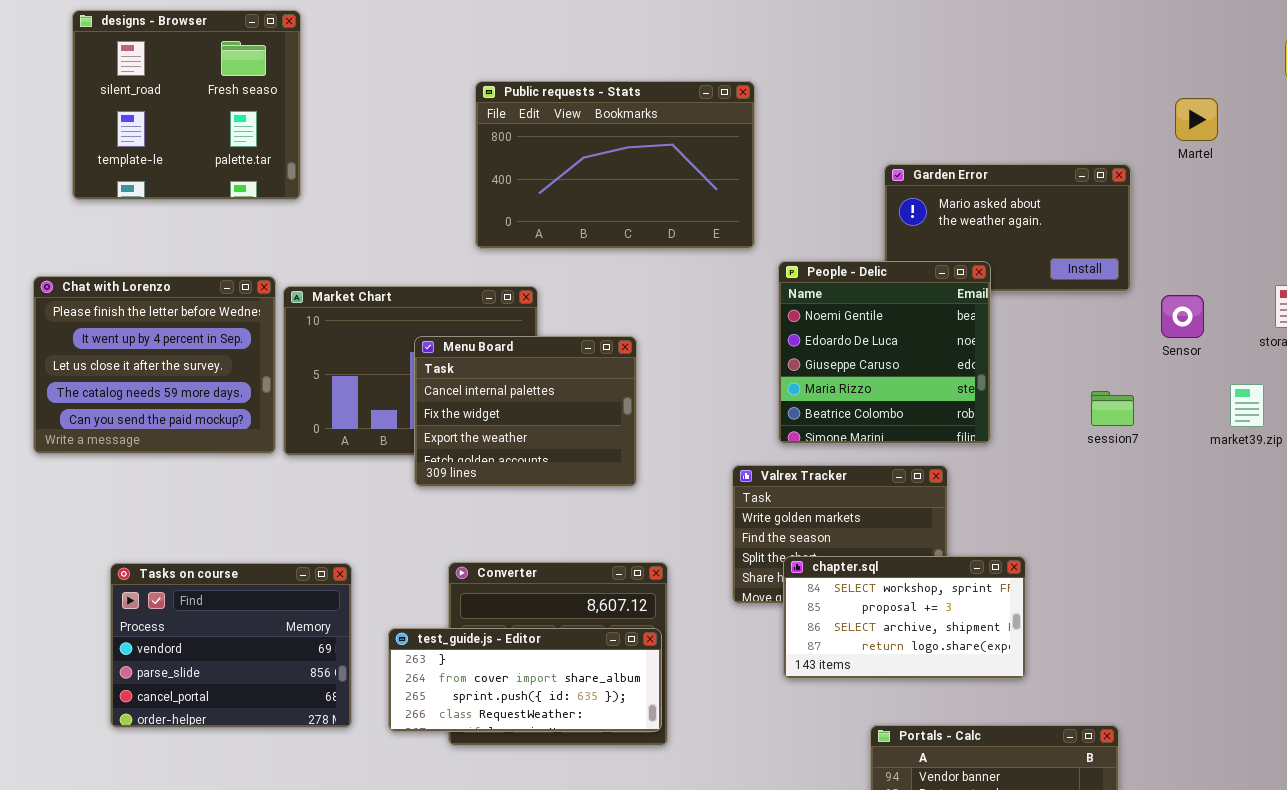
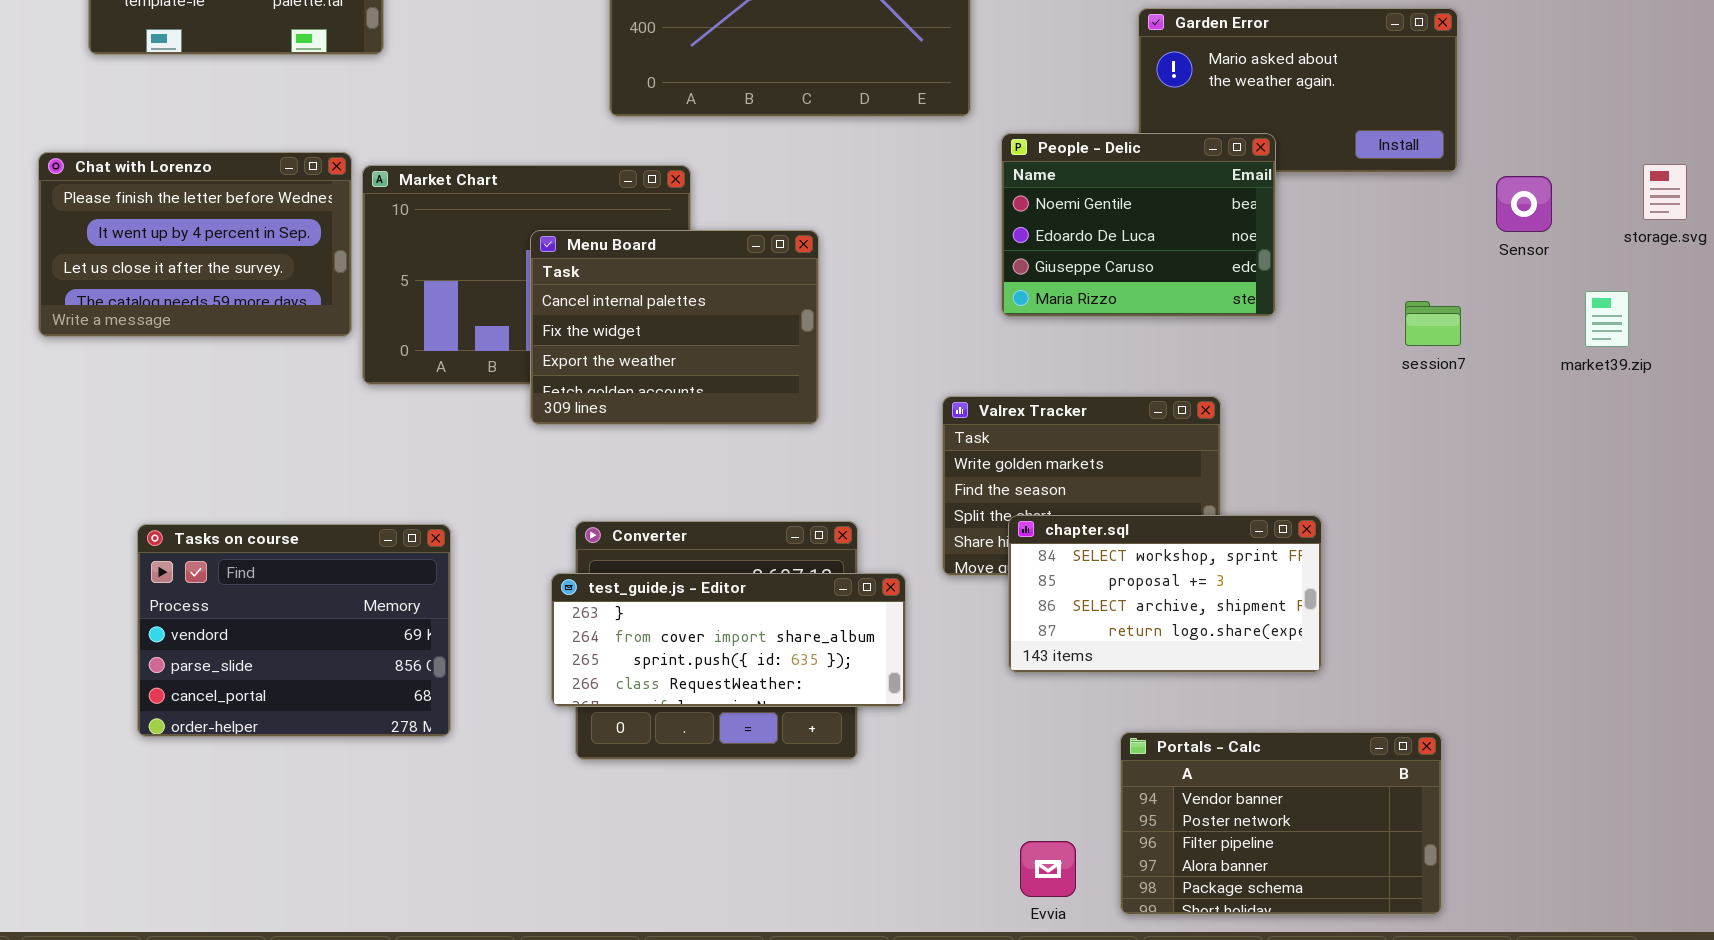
People - Delic: [778,261,991,444] -> [1001,133,1276,317], resized
Chat with Lorenzo: [33,276,276,454] -> [38,152,352,337], resized
test_guide.js - Editor: [388,628,662,732] -> [551,573,906,707], moved

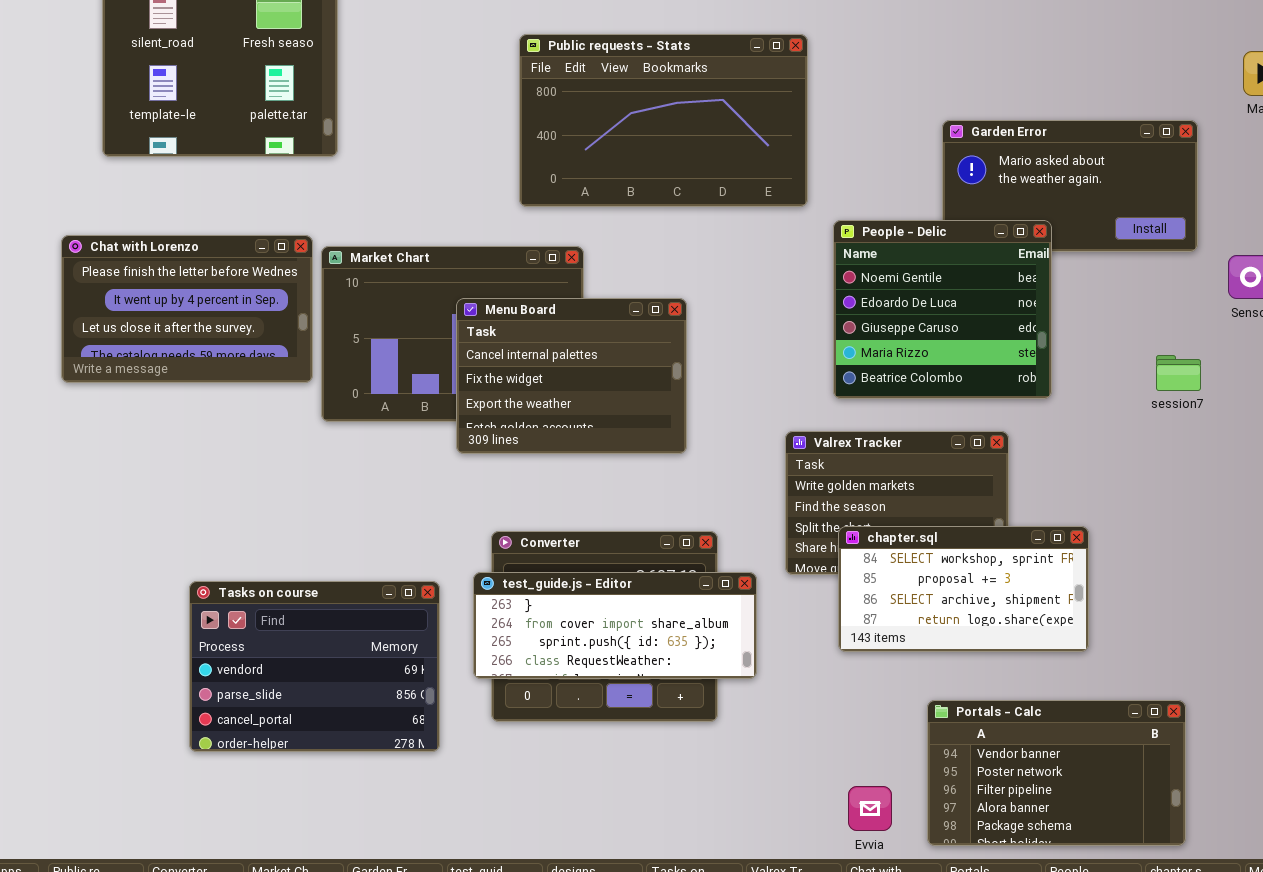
People - Delic: [1001,133,1276,317] -> [833,220,1052,399], resized
Tasks on course: [137,524,451,737] -> [189,581,440,752], moved

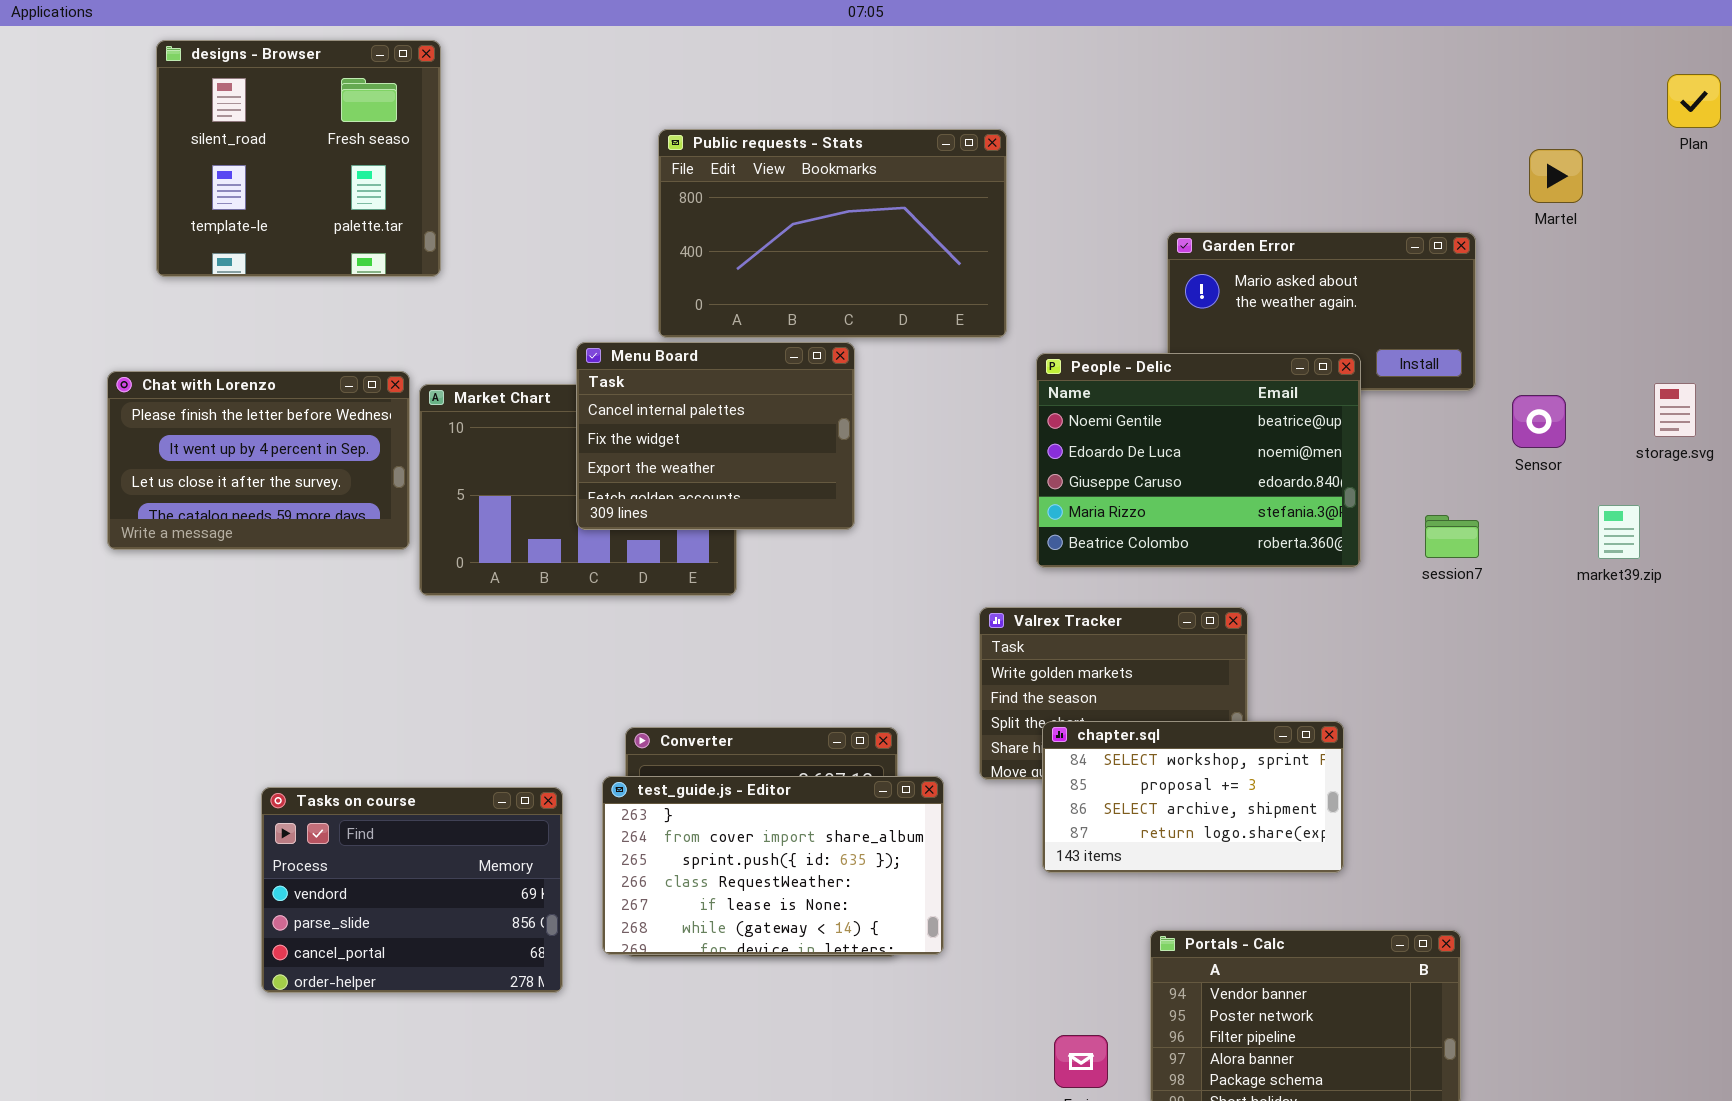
People - Delic: [833,220,1052,399] -> [1036,353,1361,568], resized
Menu Board: [456,298,687,454] -> [576,342,855,530], moved
test_guide.js - Editor: [473,572,757,679] -> [602,776,944,955], resized

